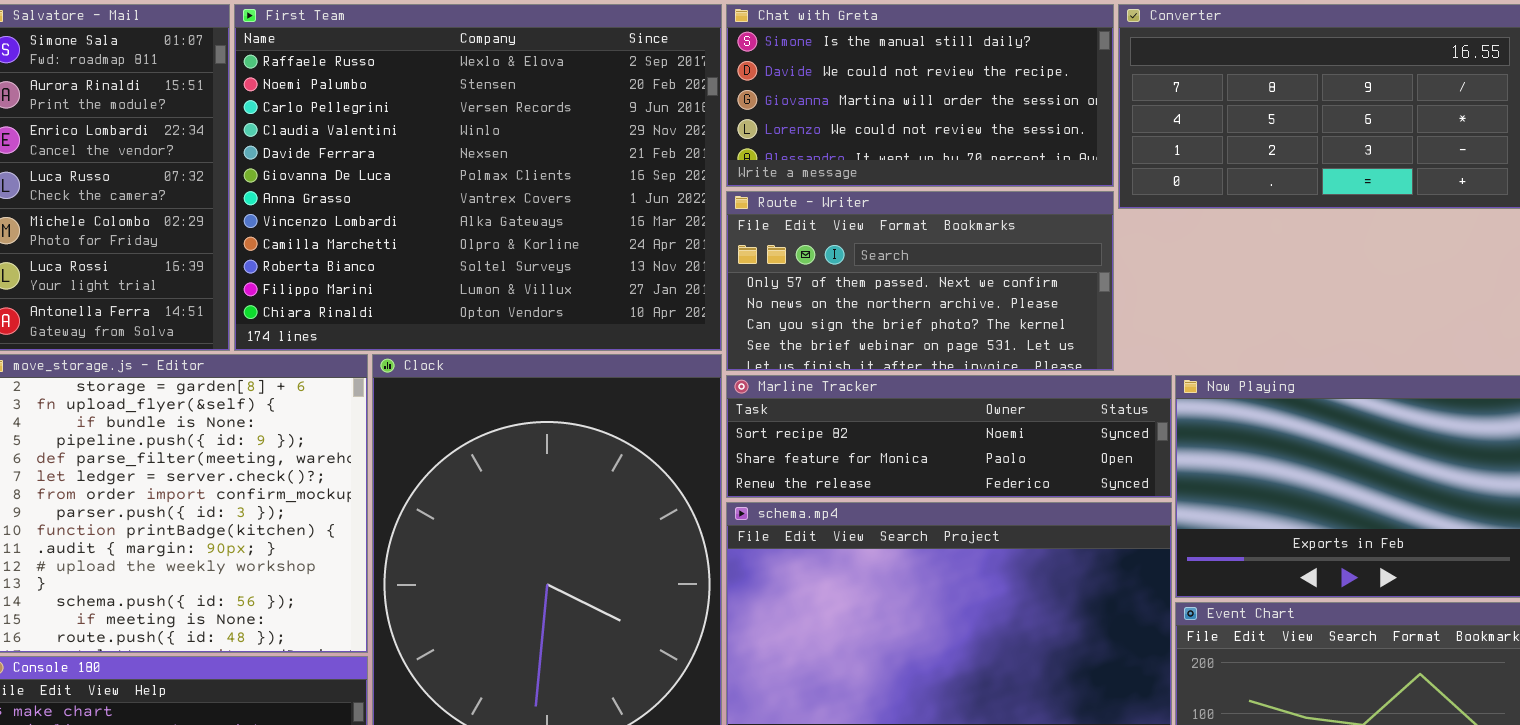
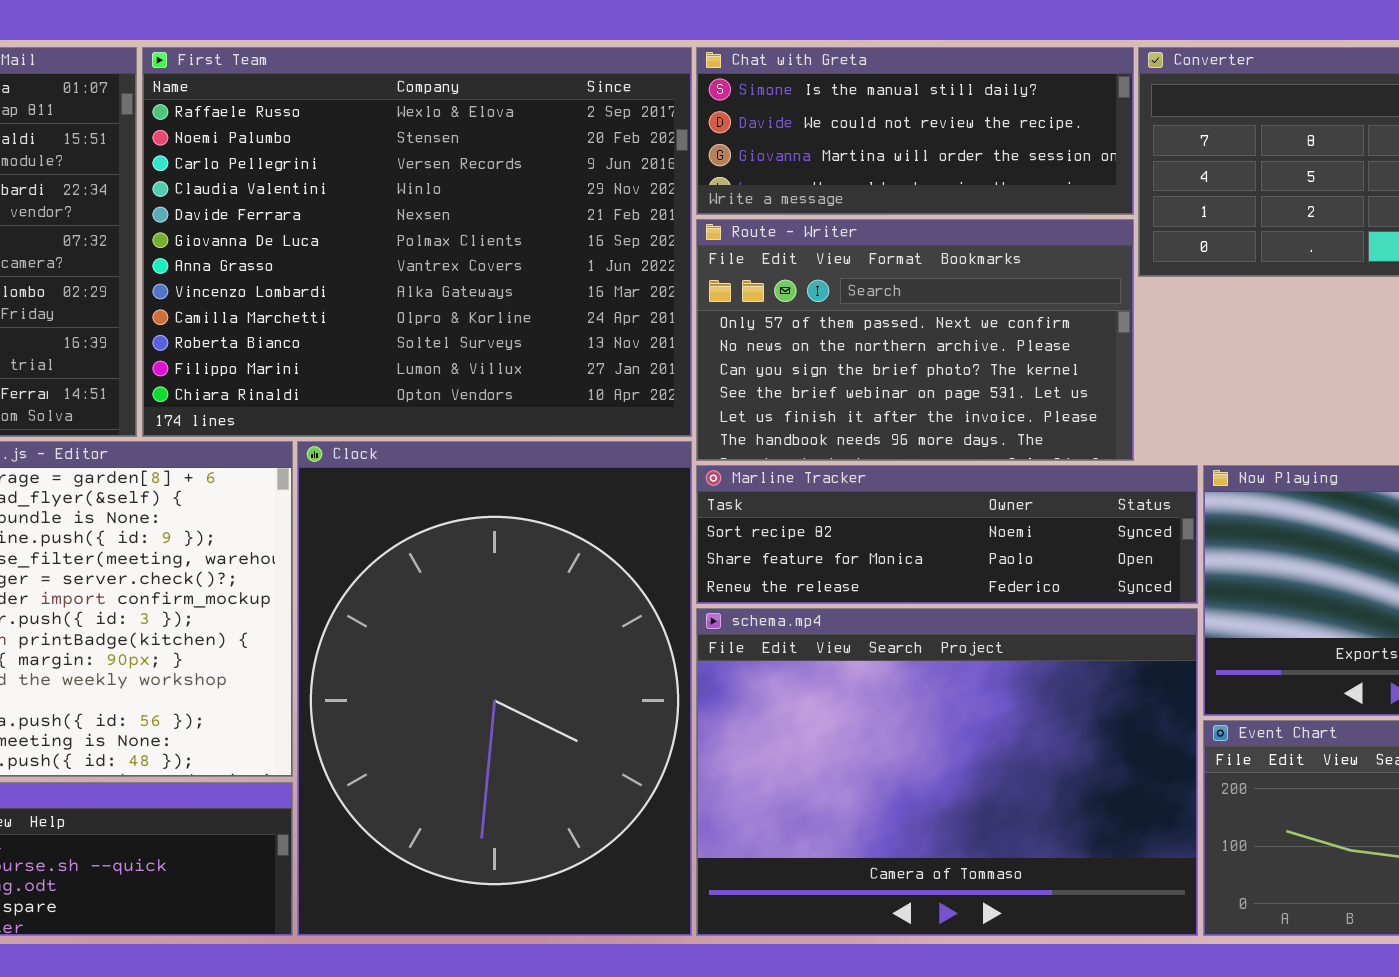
Chat with Greta: [726,4,1114,187] -> [696,47,1134,215], resized
Route - Writer: [726,191,1114,371] -> [696,219,1134,461], resized

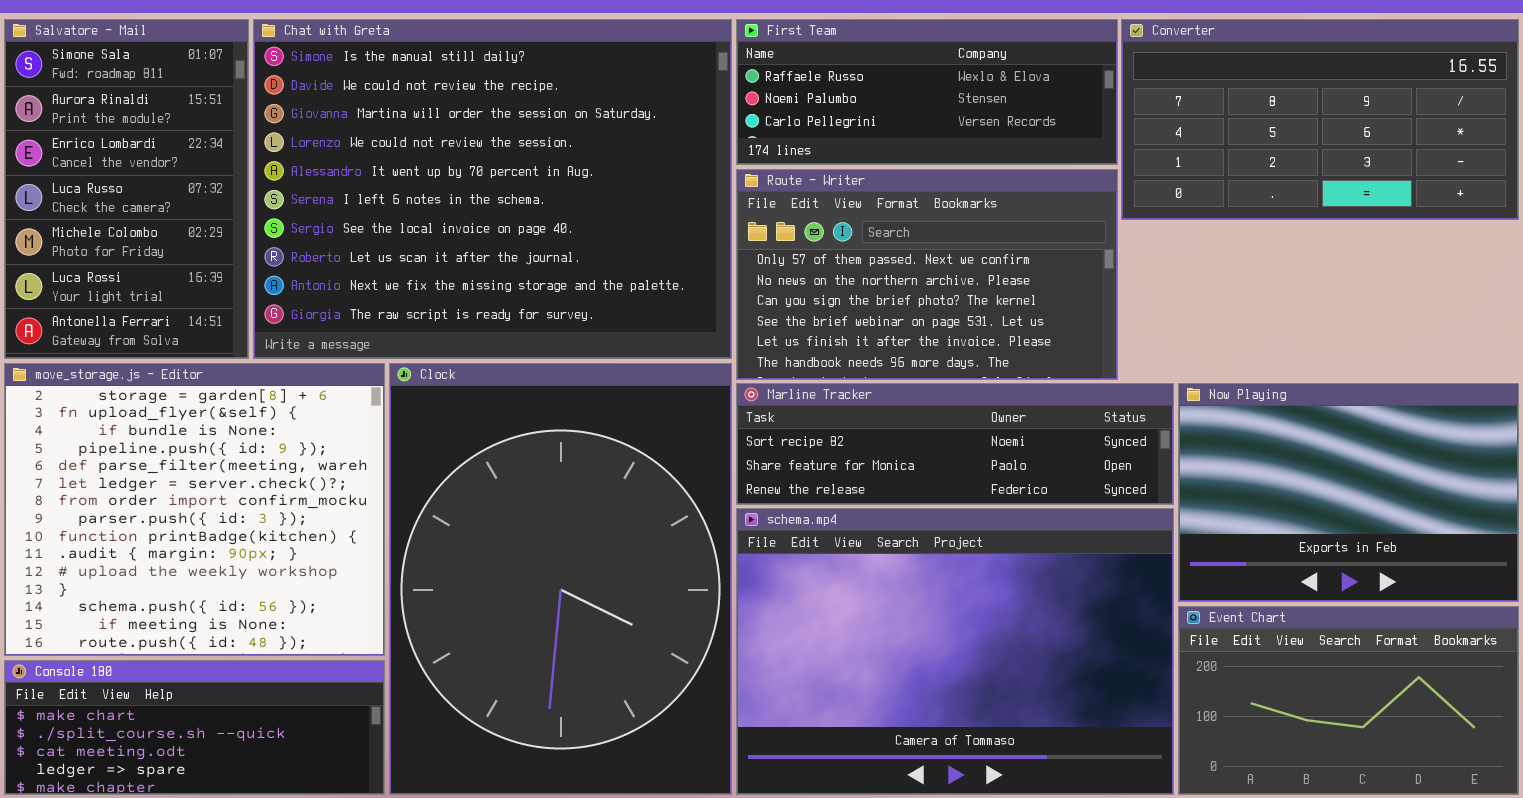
First Team: [142,47,692,437] -> [736,19,1118,165], moved, resized
Chat with Greta: [696,47,1134,215] -> [253,19,732,359], moved, resized

